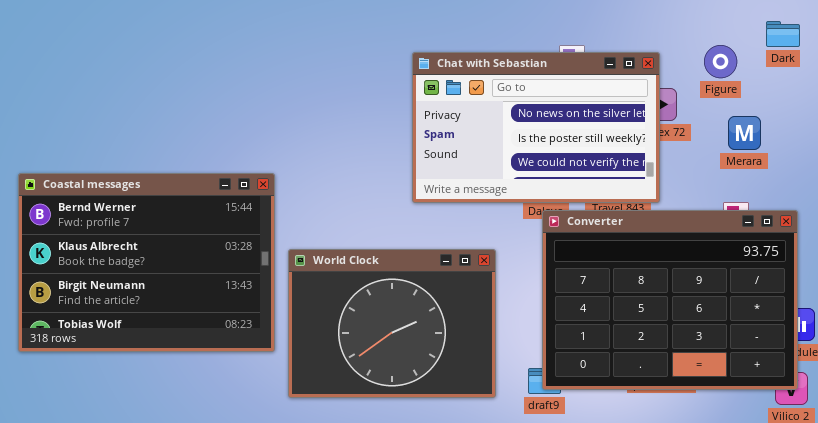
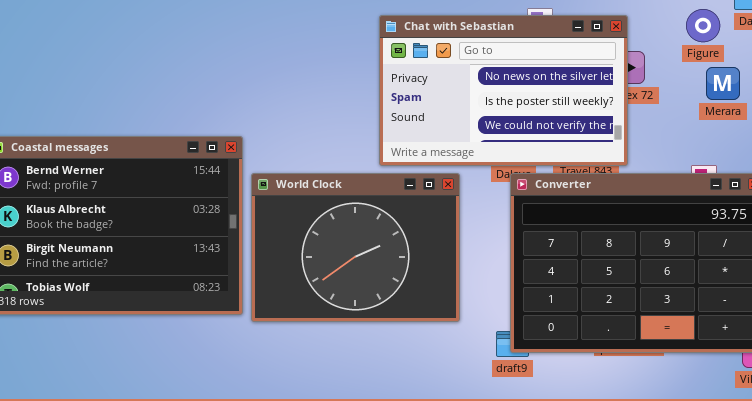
Figure: [704,45,737,78] -> [686,9,720,42], moved
Merara: [728,116,761,150] -> [706,67,740,100], moved
World Clock: [288,249,496,398] -> [251,173,460,322], moved

